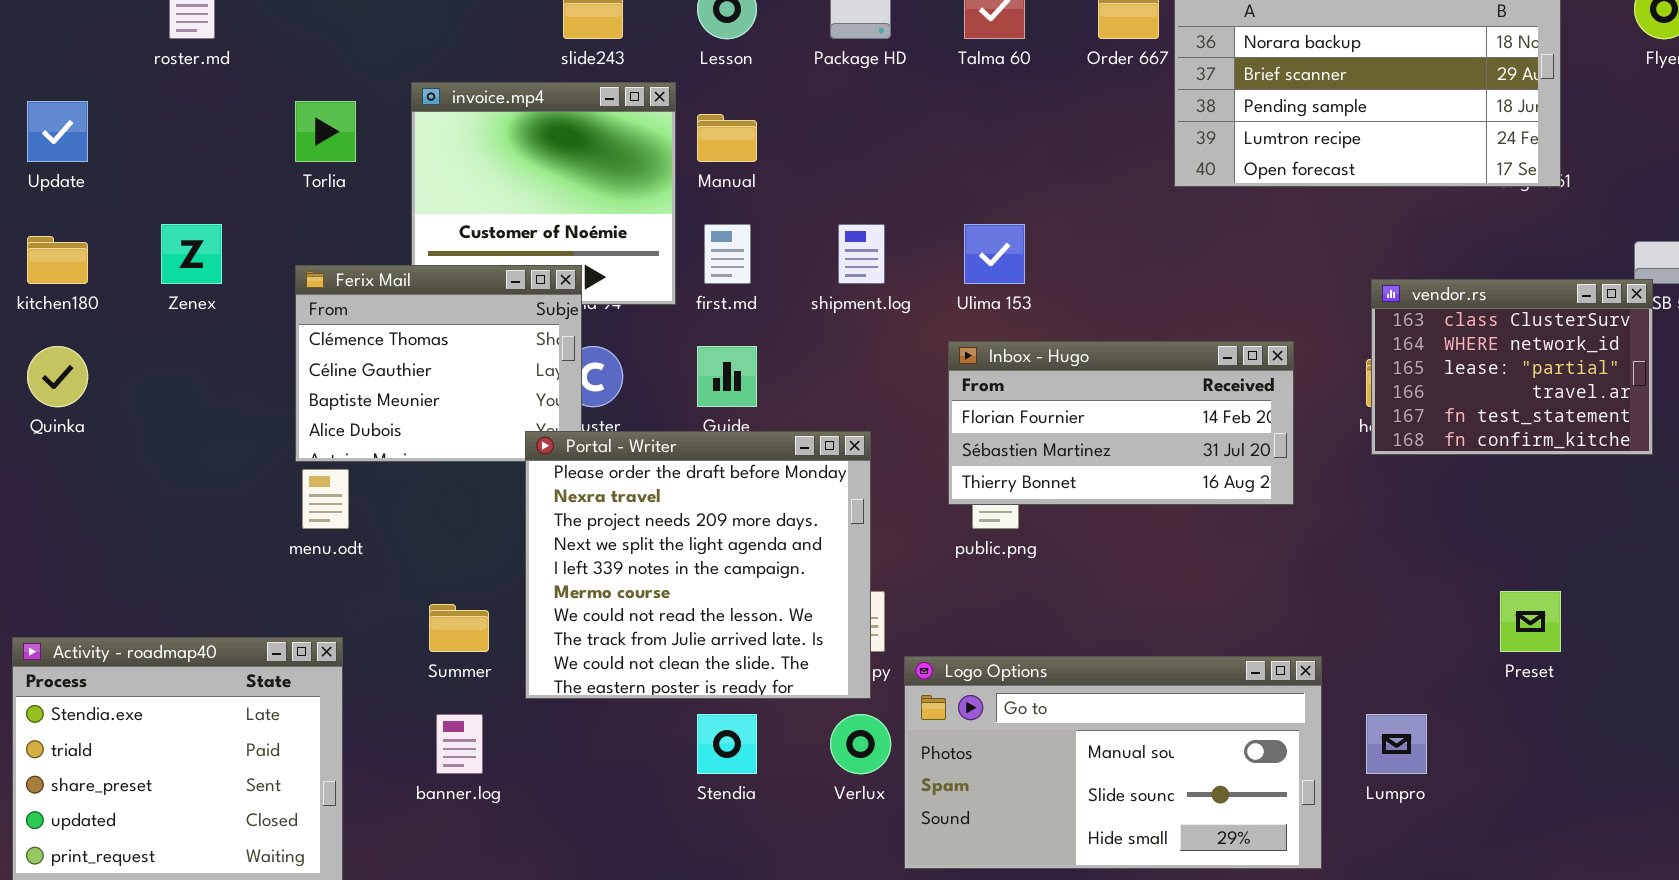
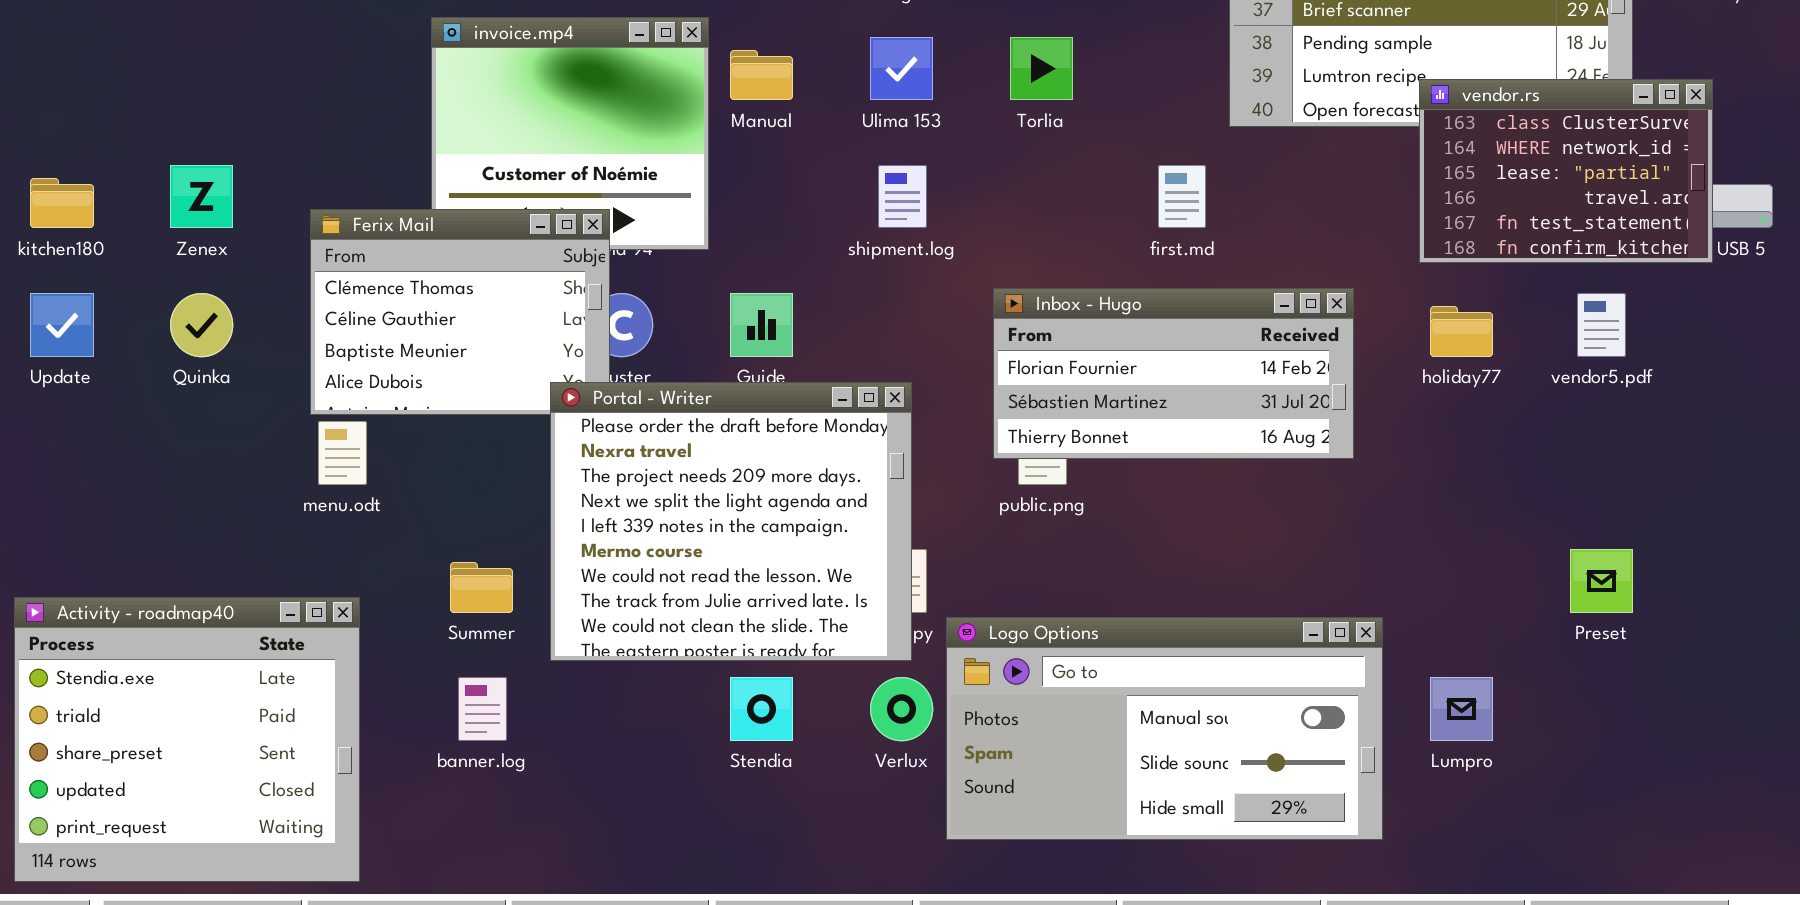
Update: [27,101,88,162] -> [30,293,94,357], moved
Torlia: [295,101,356,162] -> [1010,37,1073,100], moved
first.md: [704,224,751,284] -> [1158,165,1206,228], moved
Ulima 153: [964,224,1025,284] -> [870,37,933,100], moved
vendor.rs: [1371,279,1653,455] -> [1419,79,1713,263], moved
Quinka: [27,346,88,407] -> [170,293,233,357], moved

